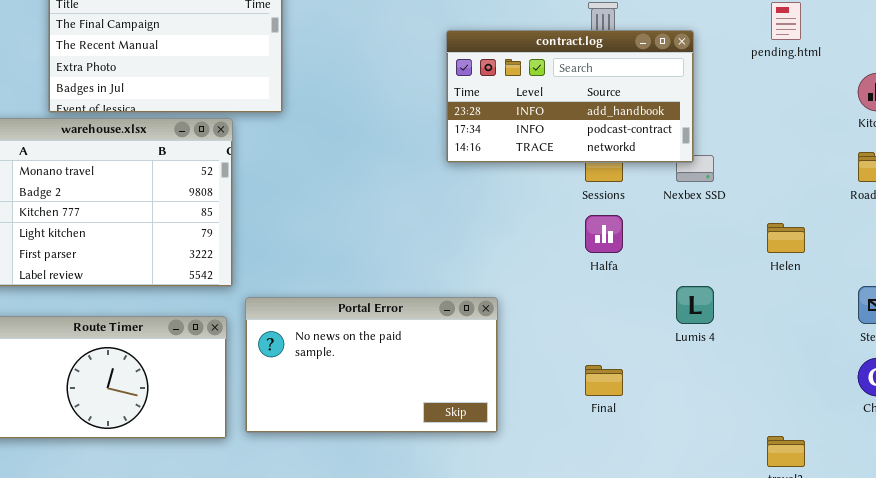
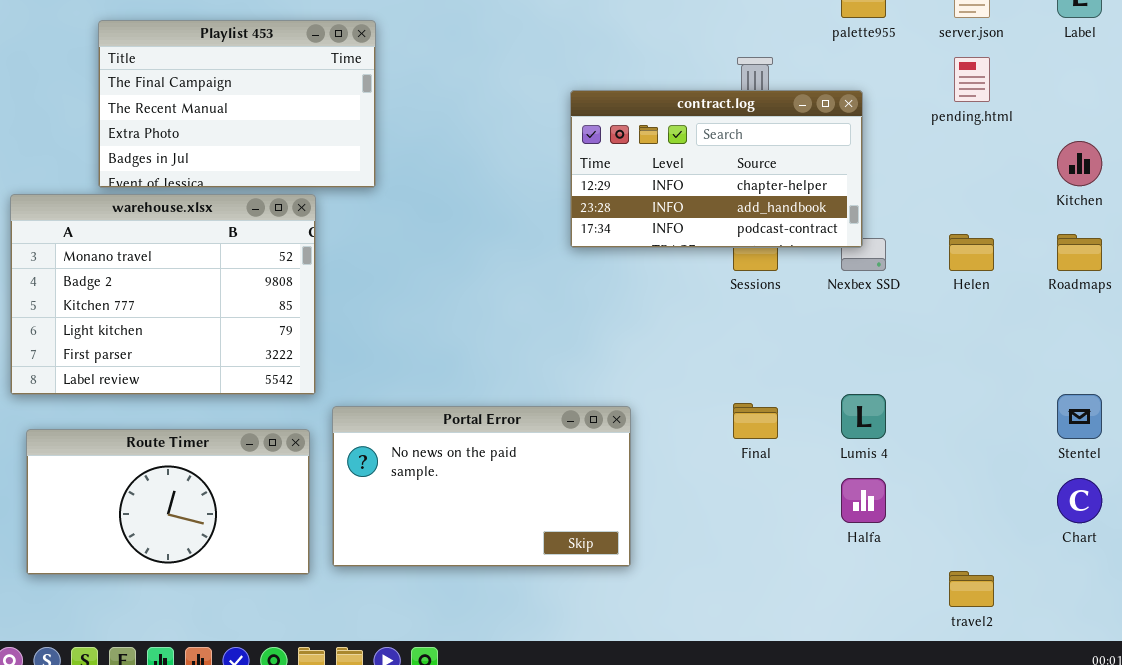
contract.log: [446,30,694,163] -> [570,90,863,248], scrolled up 1 row
Halfa: [585,215,623,253] -> [841,478,886,523], moved
Helen: [767,223,805,253] -> [949,234,994,271], moved
Final: [585,365,623,396] -> [733,403,778,439], moved

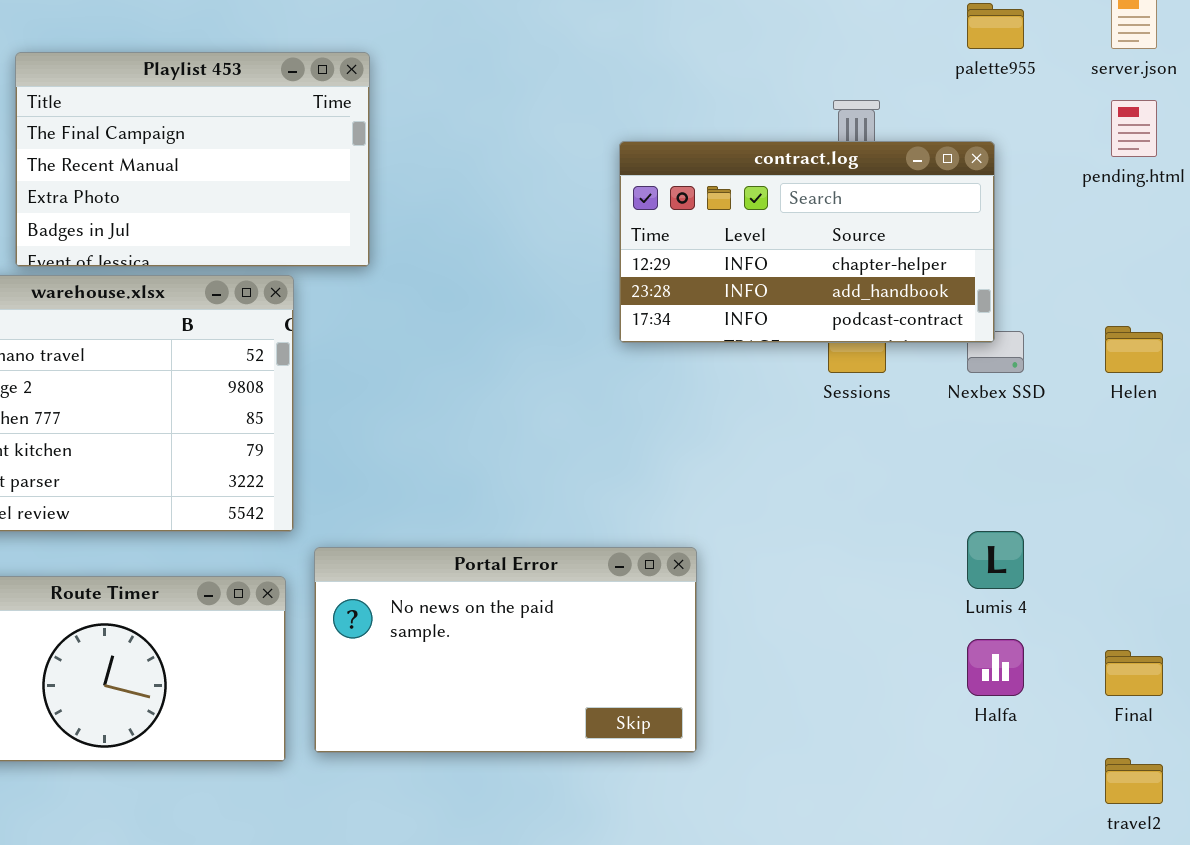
Final: [733,403,778,439] -> [1105,650,1163,696], moved

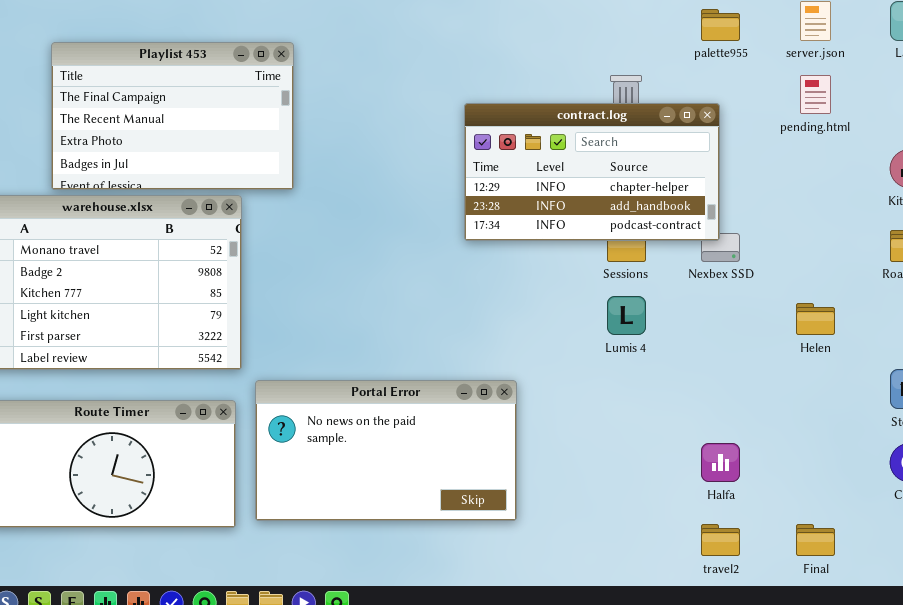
Helen: [1105,326,1163,373] -> [796,303,835,335], moved
Lumis 4: [967,531,1024,589] -> [607,296,646,335], moved
Final: [1105,650,1163,696] -> [796,524,835,556], moved
travel2: [1105,758,1163,804] -> [701,524,740,556], moved

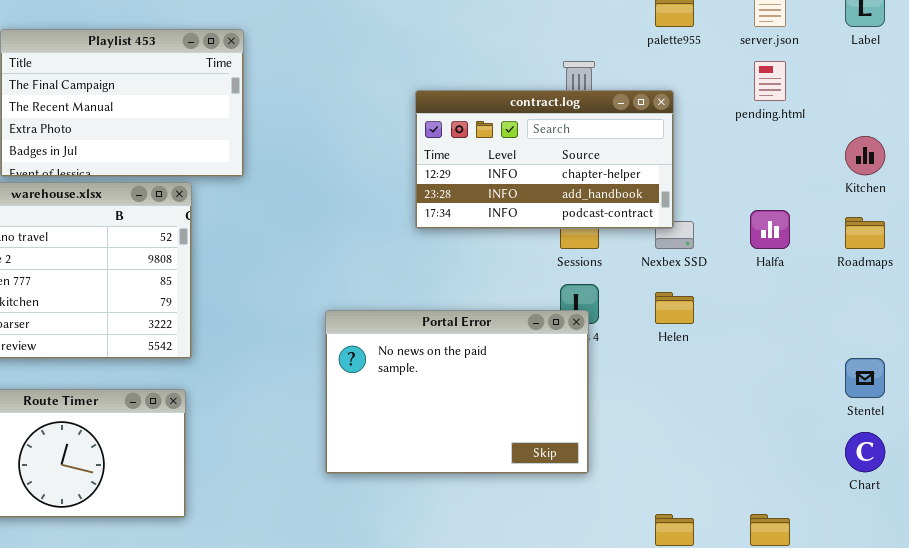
Helen: [796,303,835,335] -> [655,292,694,324], moved
Portal Error: [255,380,517,521] -> [325,310,589,474], moved, resized
Halfa: [701,443,740,482] -> [750,210,790,249], moved

